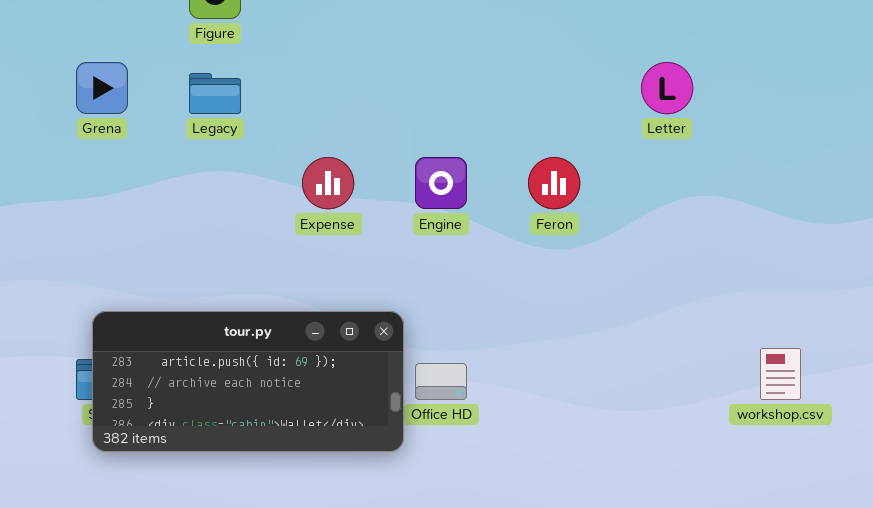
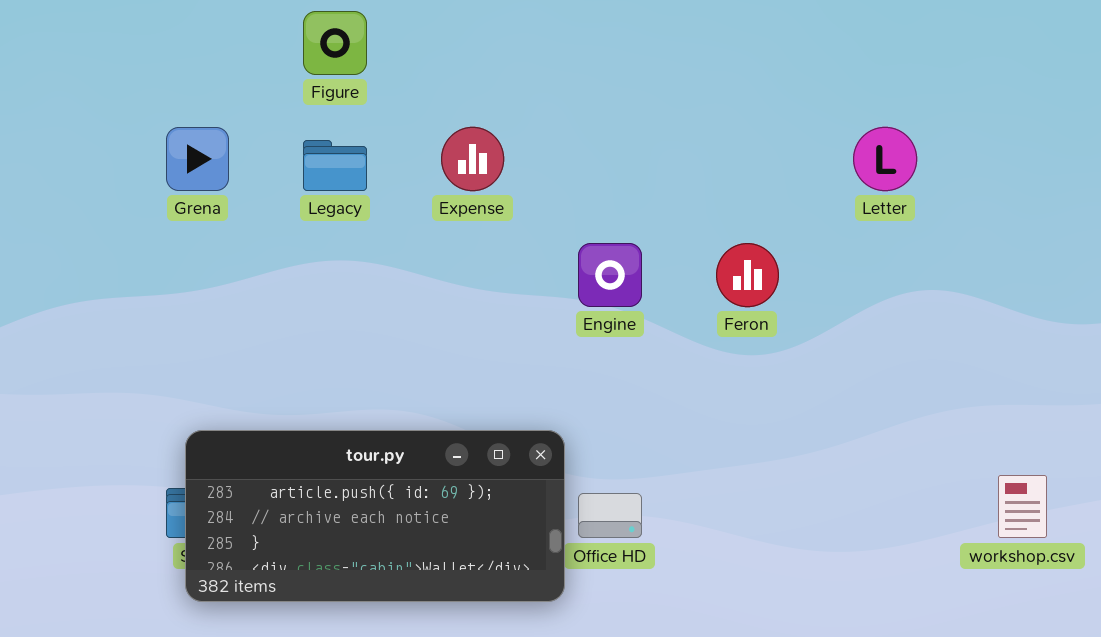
Expense: [302,157,354,209] -> [441,127,504,191], moved

